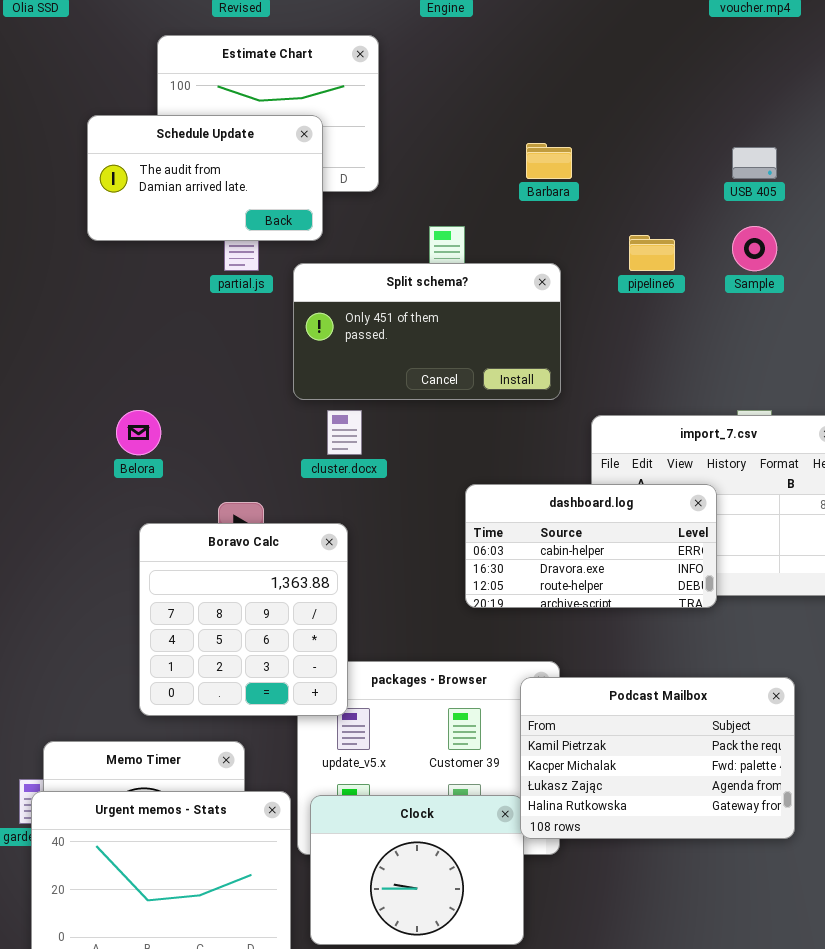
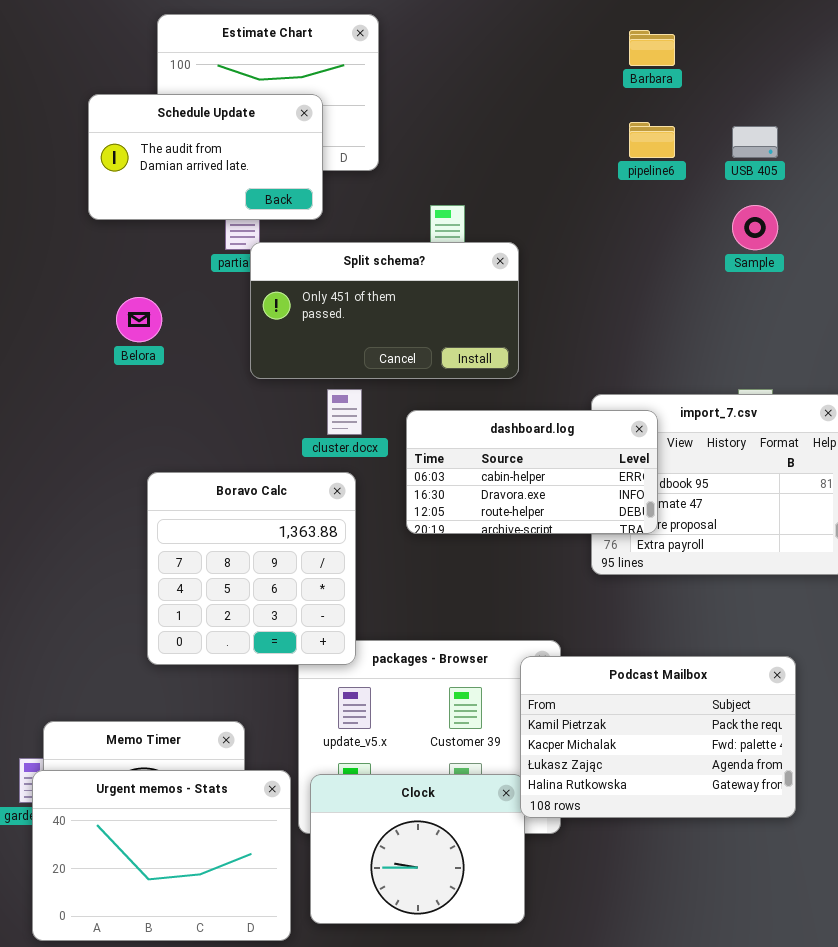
Barbara: [526,143,572,179] -> [629,30,675,66], moved
pipeline6: [629,235,675,271] -> [629,122,675,158], moved
Split schema?: [293,263,561,400] -> [250,242,519,379], moved
Belora: [116,410,161,455] -> [116,297,162,342], moved
dashboard.log: [465,484,717,608] -> [406,410,658,534], moved
Boravo Calc: [139,523,348,716] -> [147,472,356,665], moved

